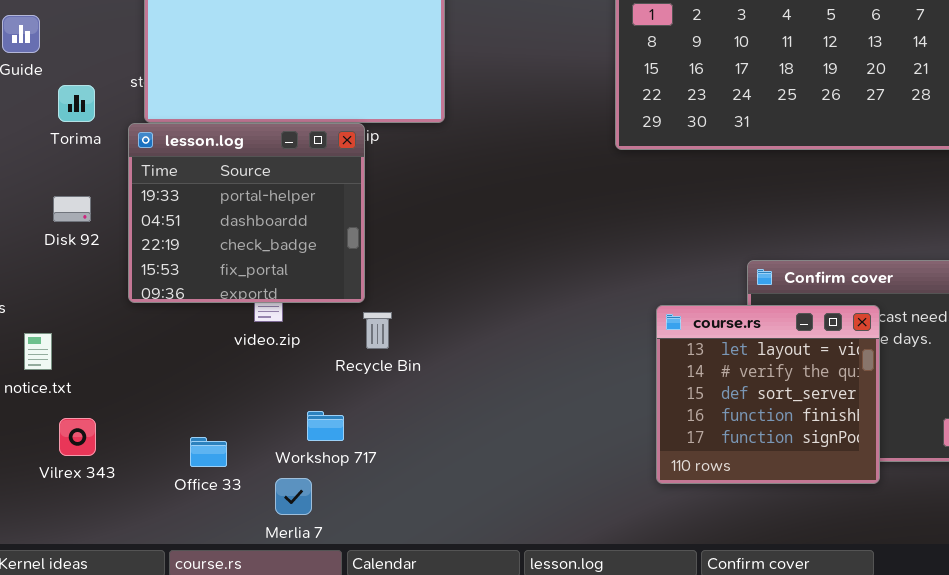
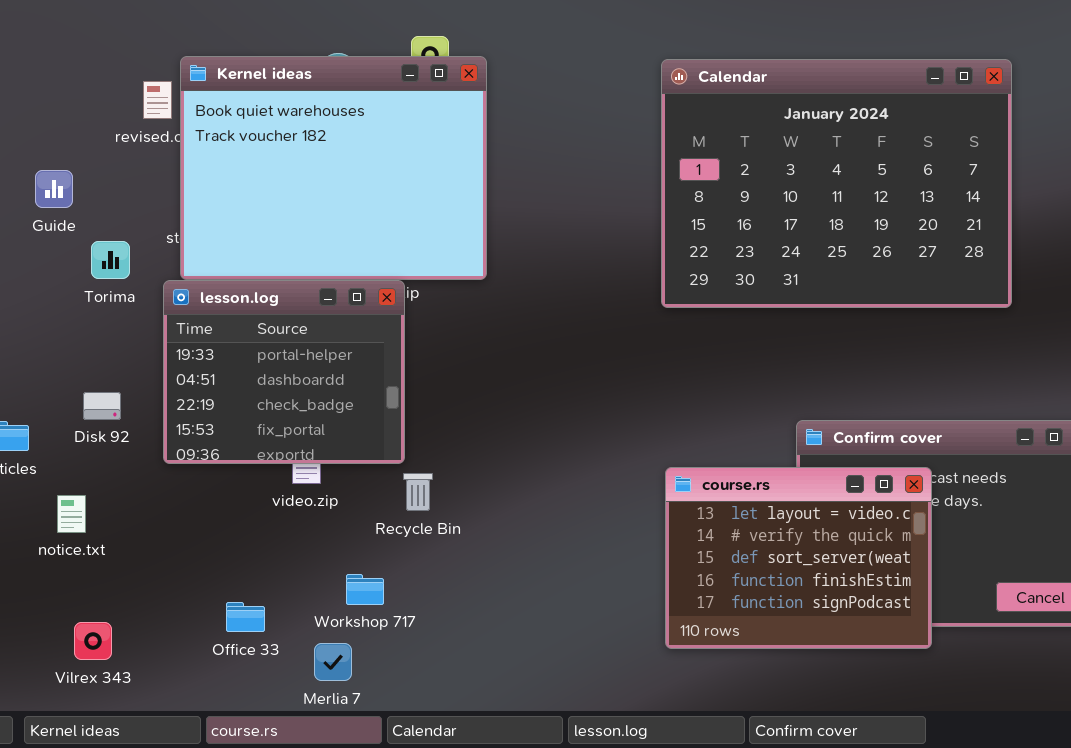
Disk 92: [53,196,91,222] -> [83,392,121,420], moved
course.rs: [656,305,880,484] -> [665,467,932,649], resized
Vilrex 343: [59,418,96,456] -> [74,622,112,660], moved

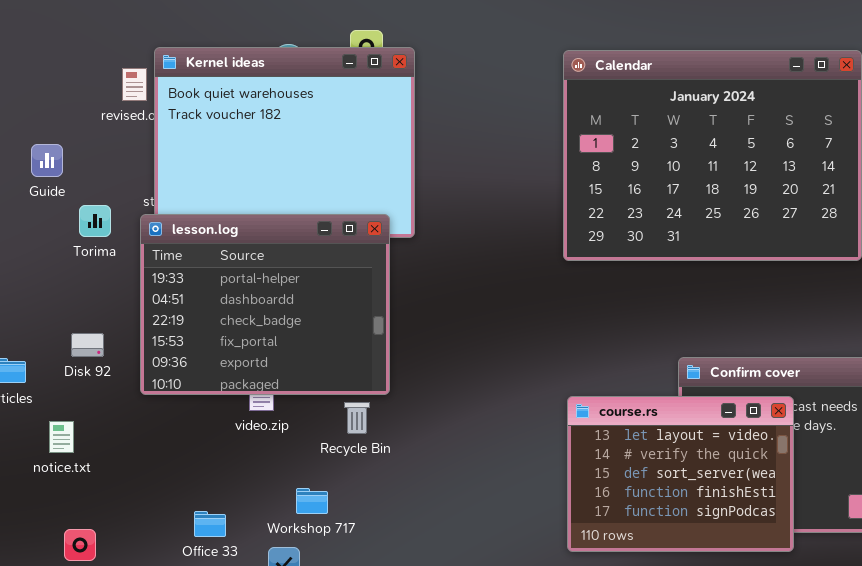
lesson.log: [163,280,405,464] -> [140,214,390,395], resized

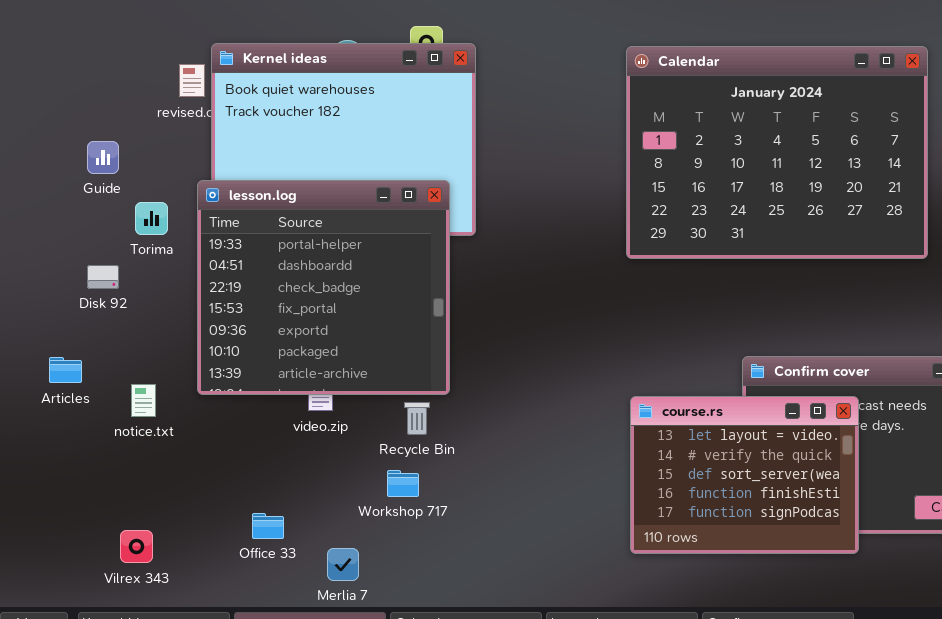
lesson.log: [140,214,390,395] -> [197,180,450,395], resized
Disk 92: [71,333,104,357] -> [87,265,119,289], moved
notice.txt: [49,421,74,453] -> [131,384,156,417], moved
Workshop 717: [296,488,328,514] -> [387,470,419,497], moved

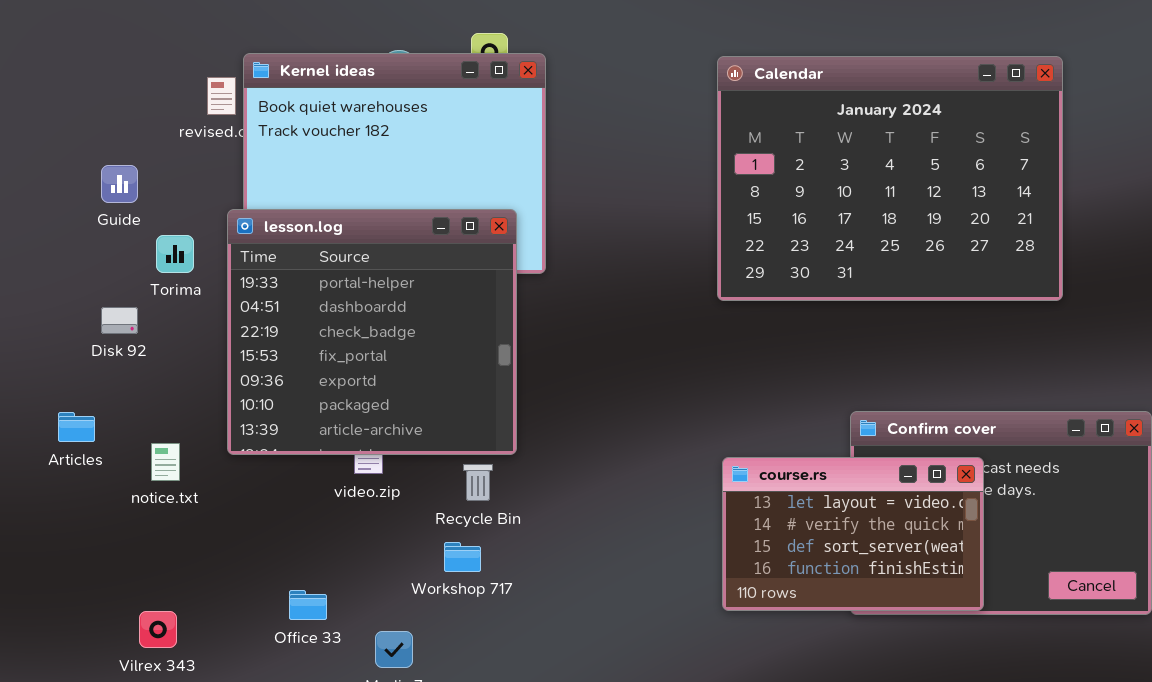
course.rs: [630,396,859,554] -> [722,457,984,611], resized

